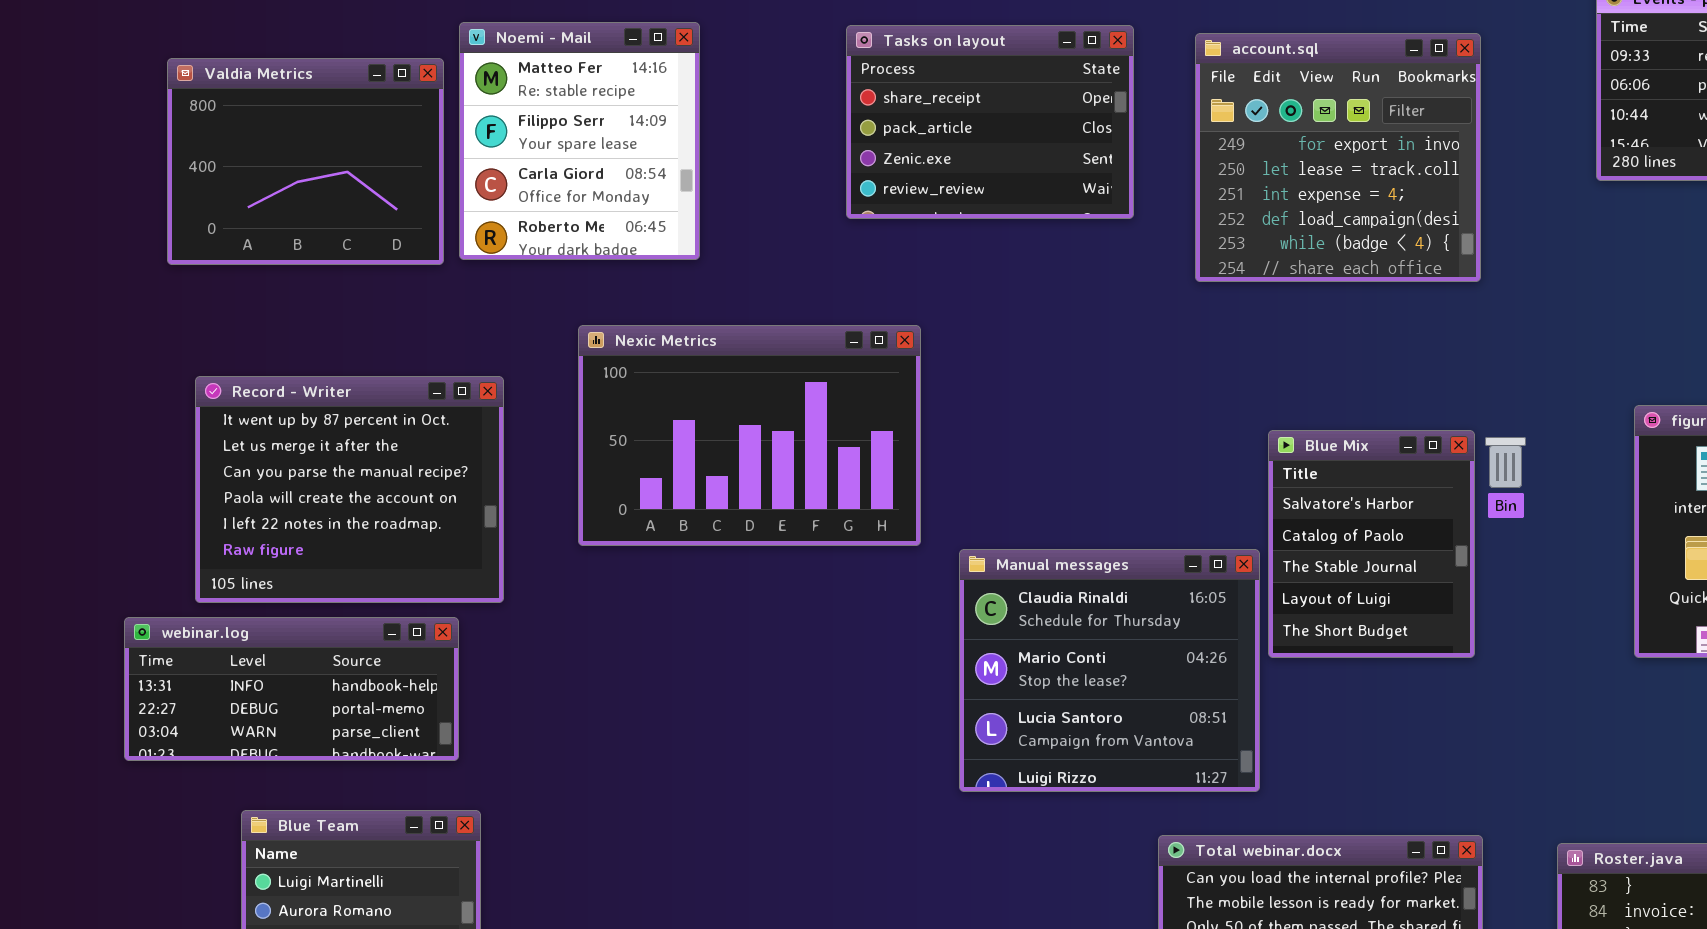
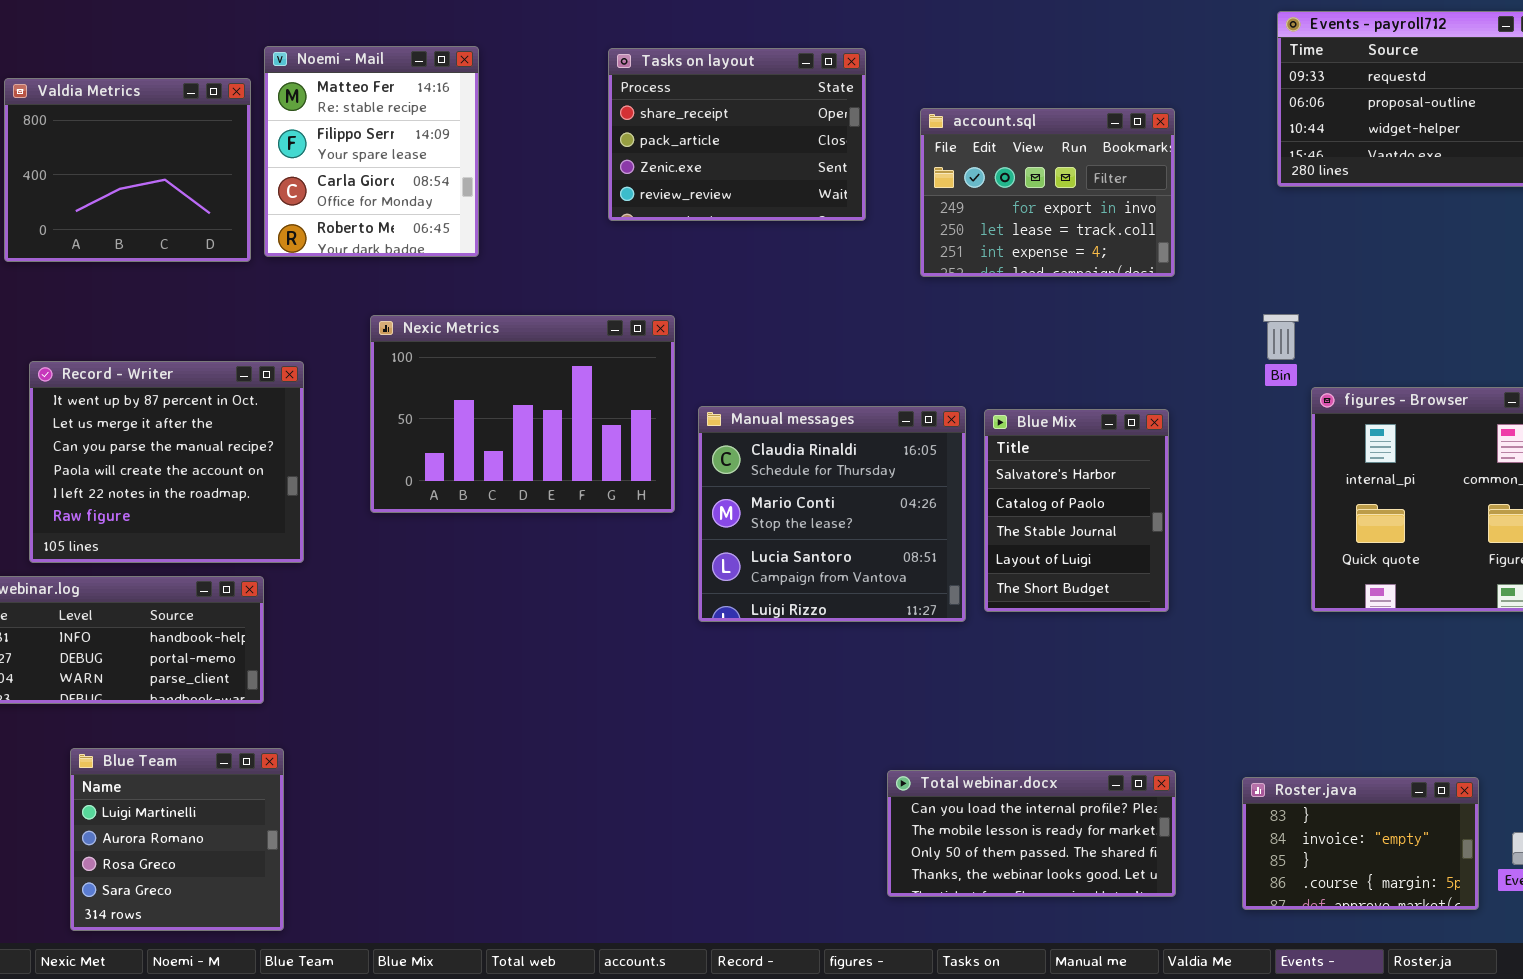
account.sql: [1195,33,1481,282] -> [920,108,1175,277], resized
Bin: [1485,437,1526,488] -> [1263,314,1299,360], moved
Manual messages: [959,549,1260,792] -> [698,406,966,622], moved

